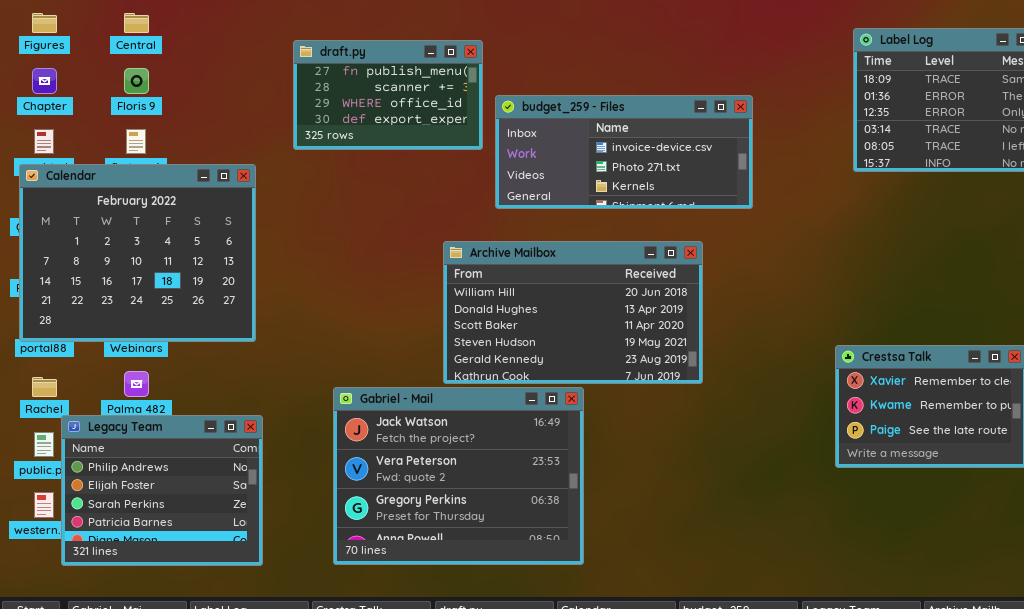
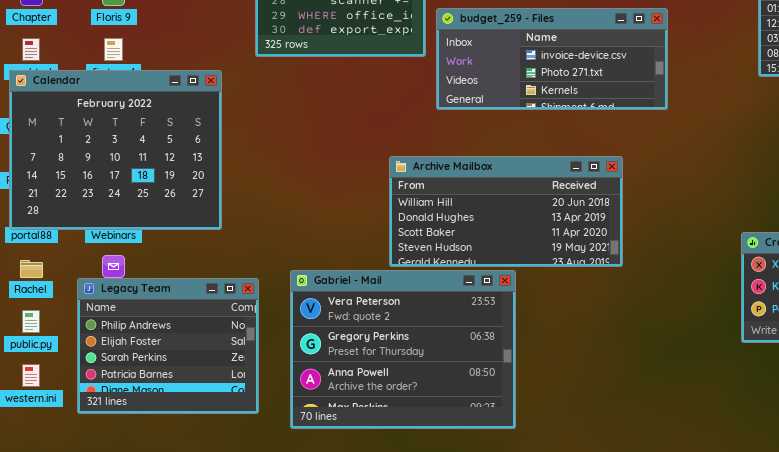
Archive Mailbox: [443,241,703,384] -> [389,156,623,267], resized
Gabriel - Mail: [333,387,584,565] -> [290,270,516,429], scrolled down 1 row
Legacy Team: [61,415,263,566] -> [77,278,259,414], moved

